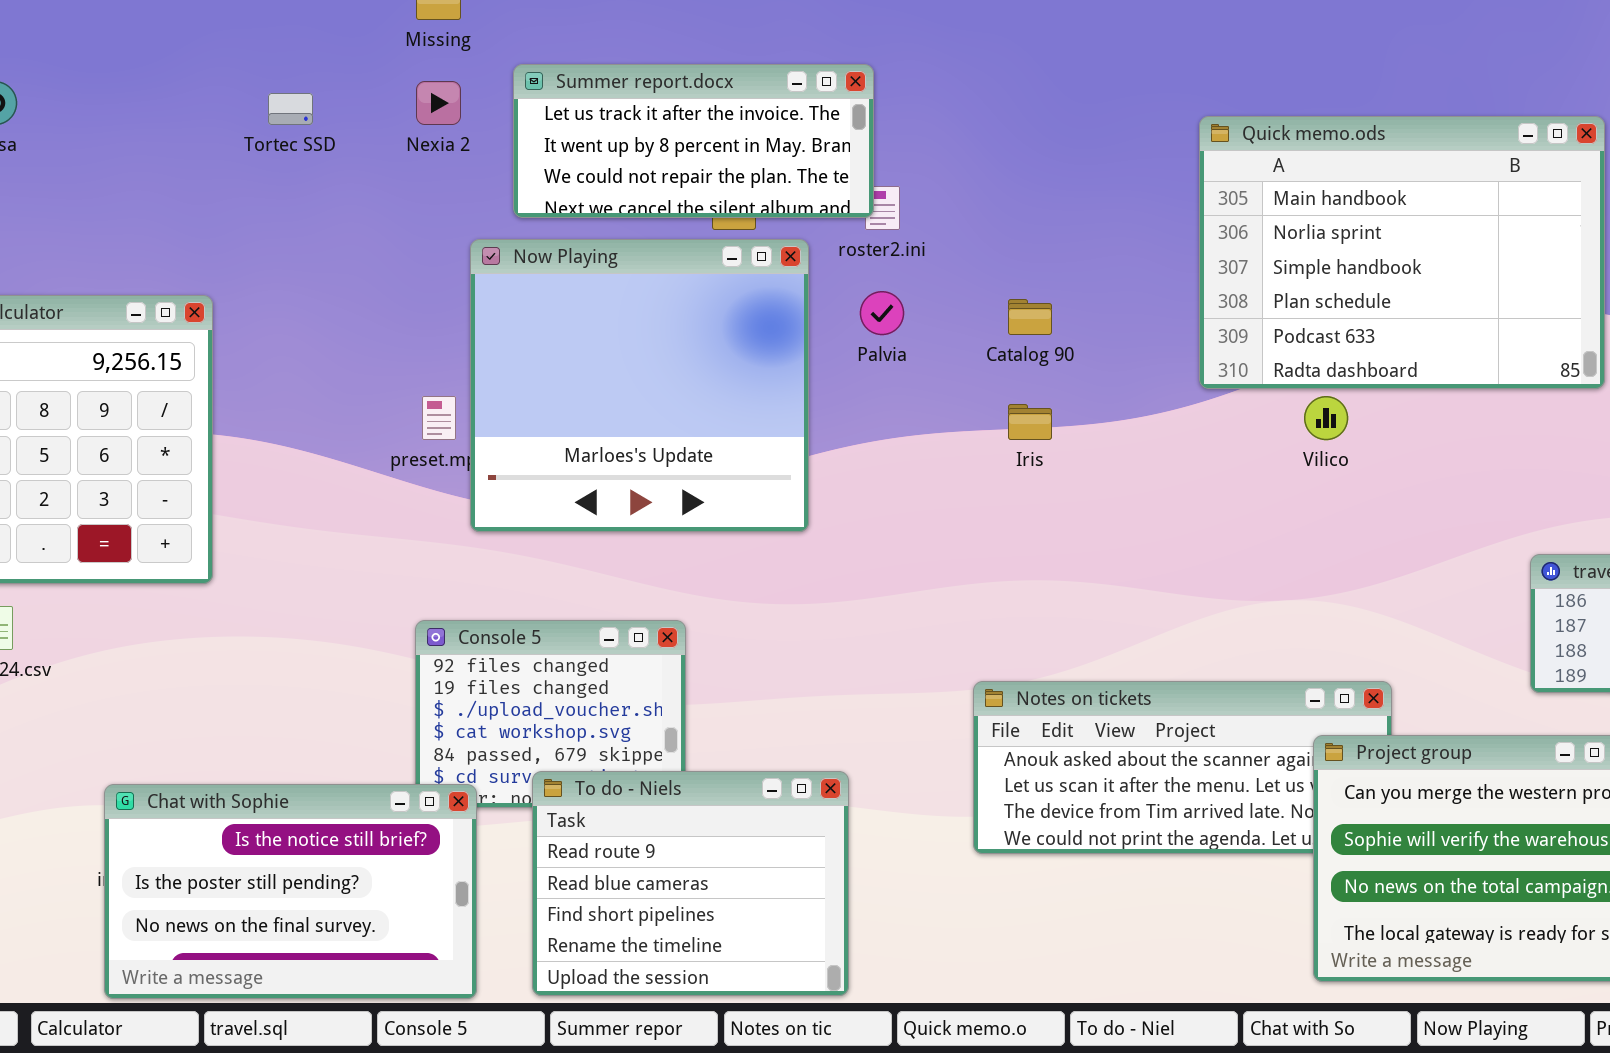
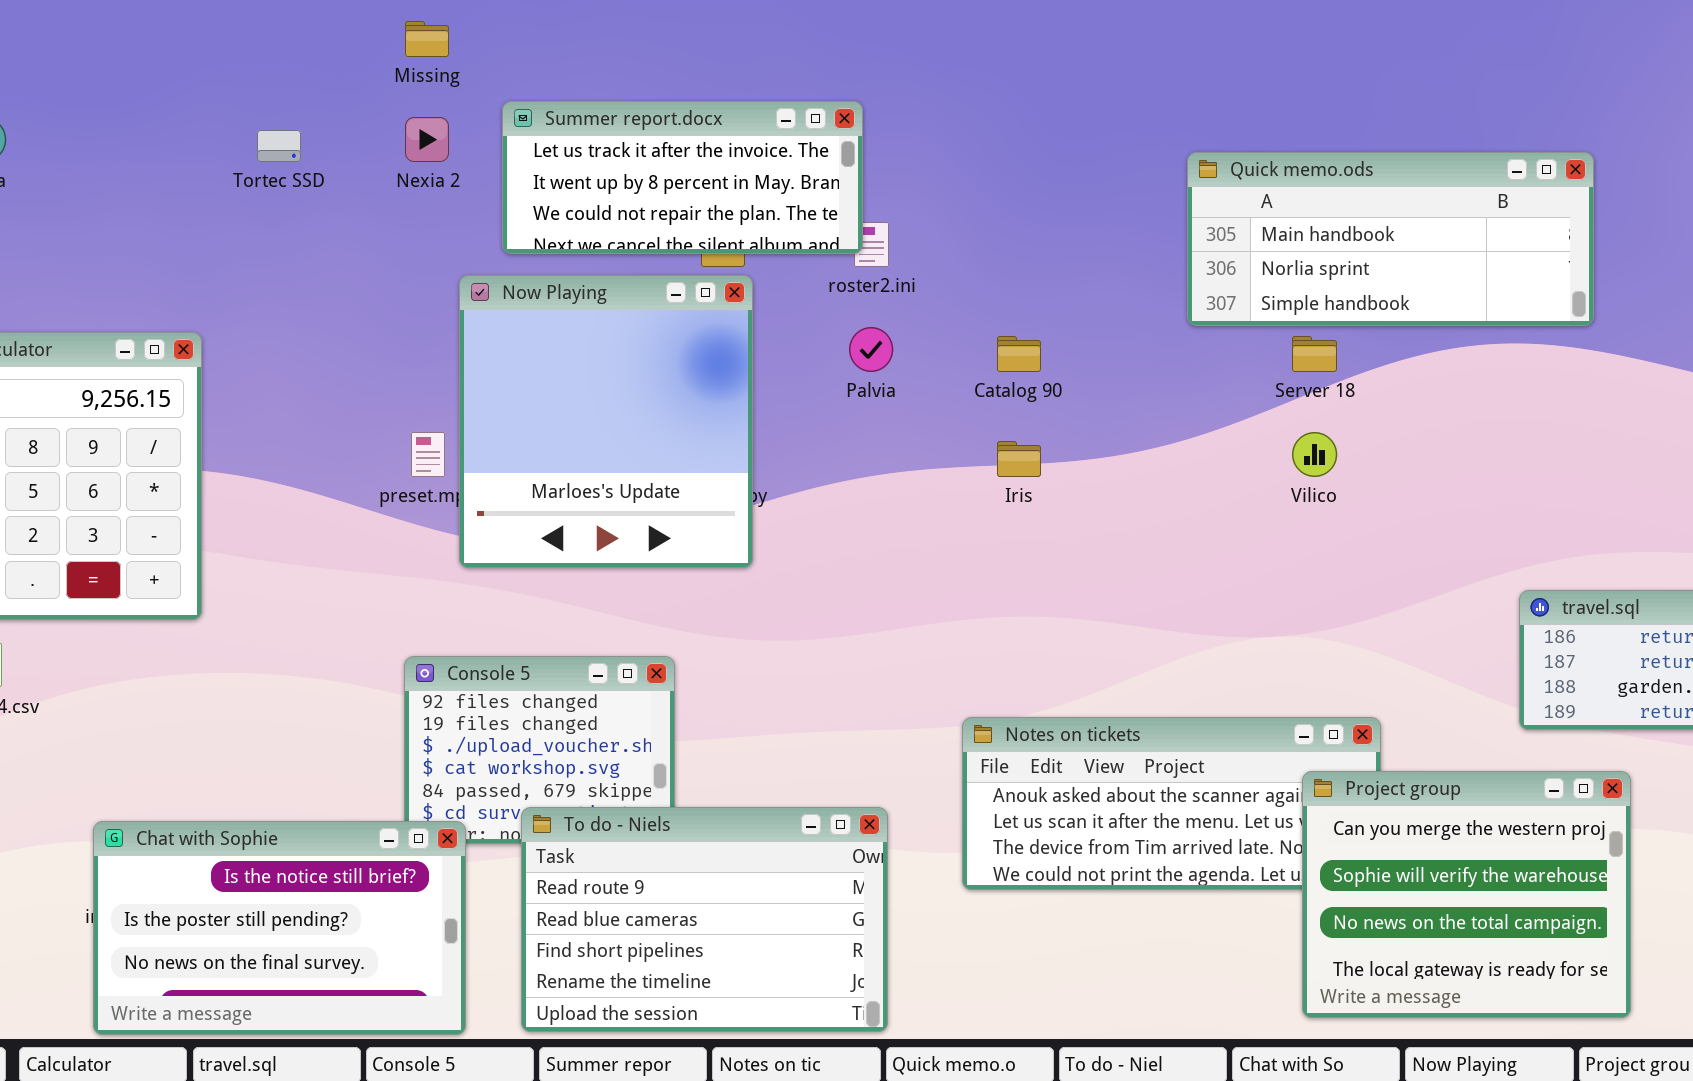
Quick memo.ods: [1199,116,1605,389] -> [1187,152,1594,326], resized
Now Playing: [470,239,809,532] -> [459,275,753,568], resized
To do - Niels: [532,771,849,996] -> [521,807,888,1032], resized

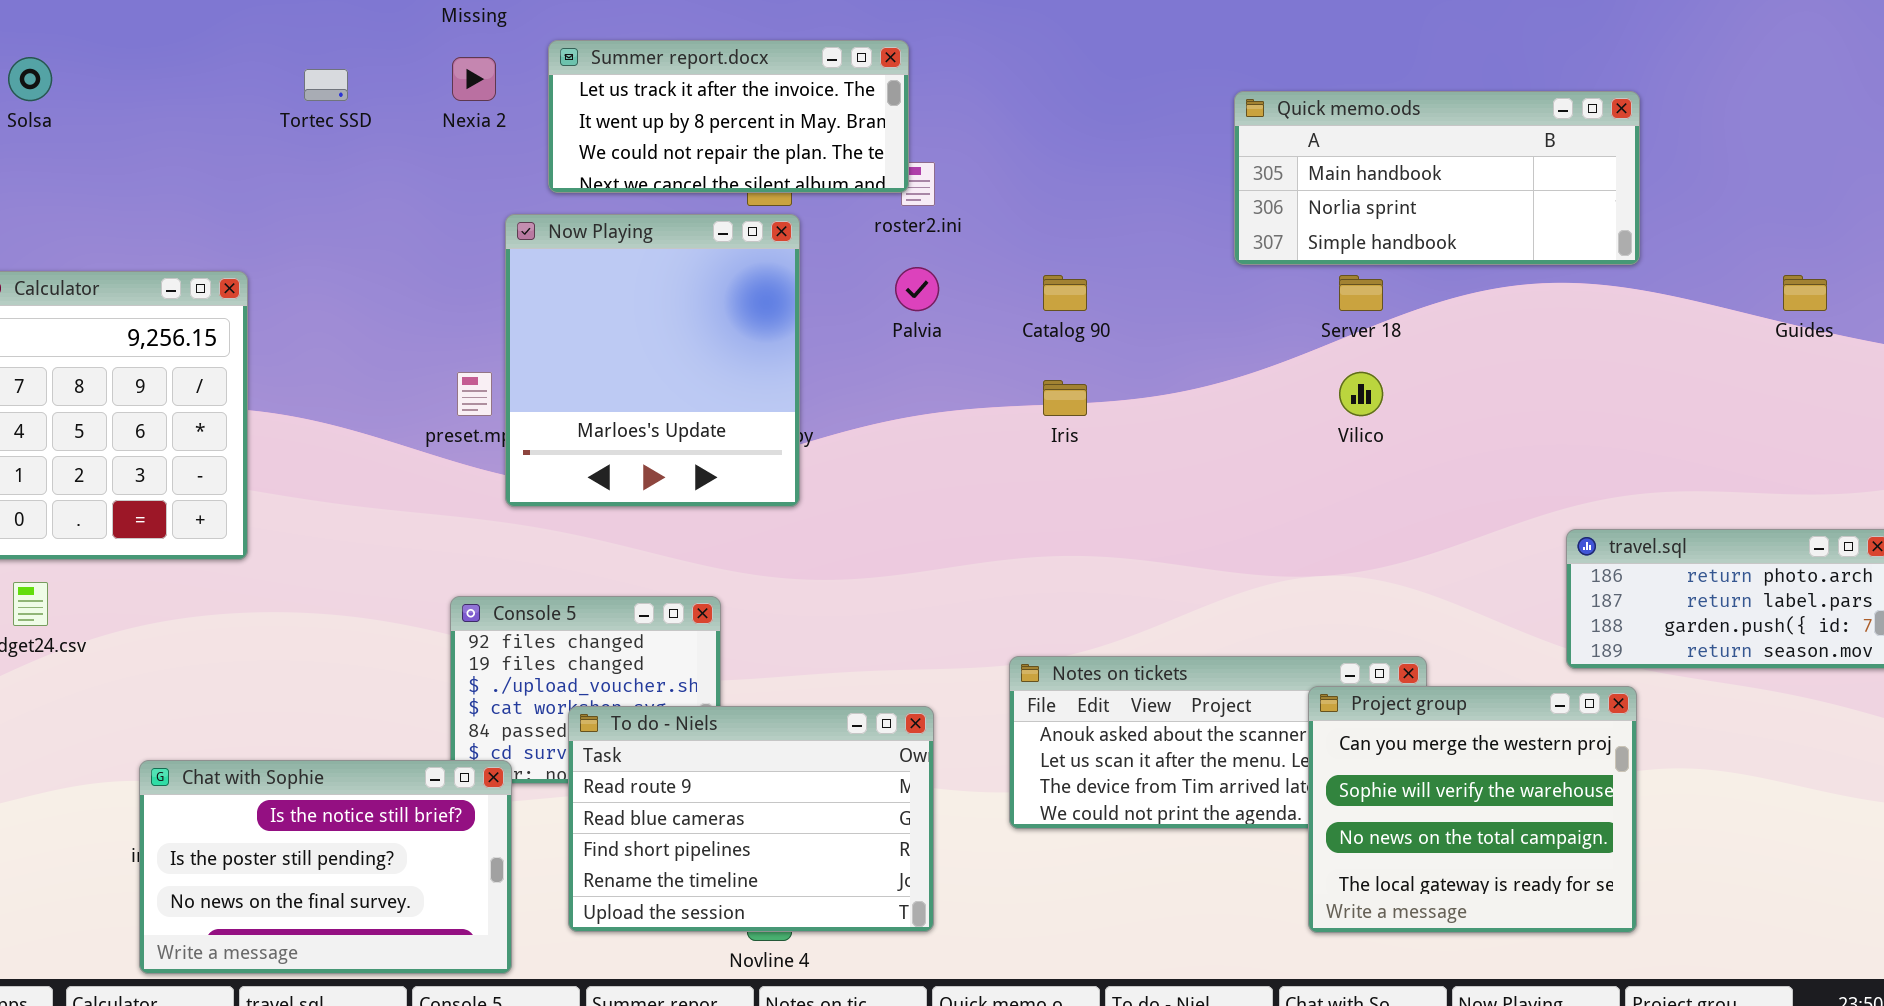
Project group: [1302,771,1631,1018] -> [1308,686,1637,933], moved
To do - Niels: [521,807,888,1032] -> [568,706,934,932], moved

